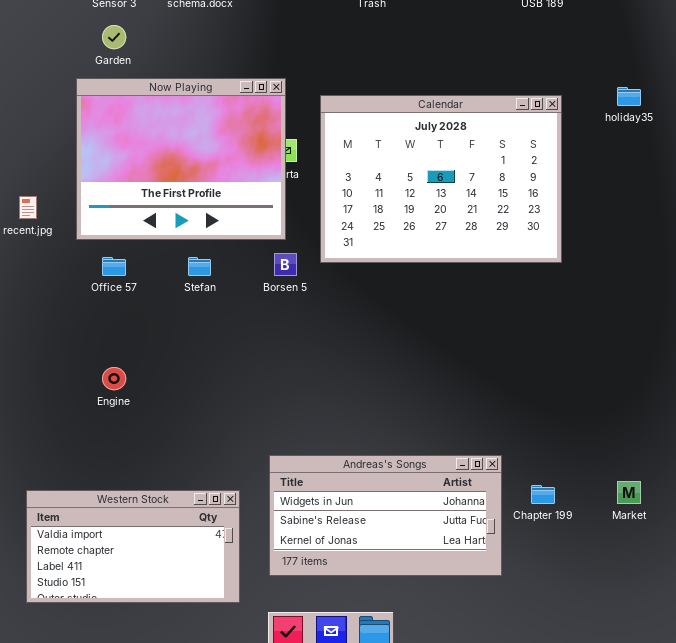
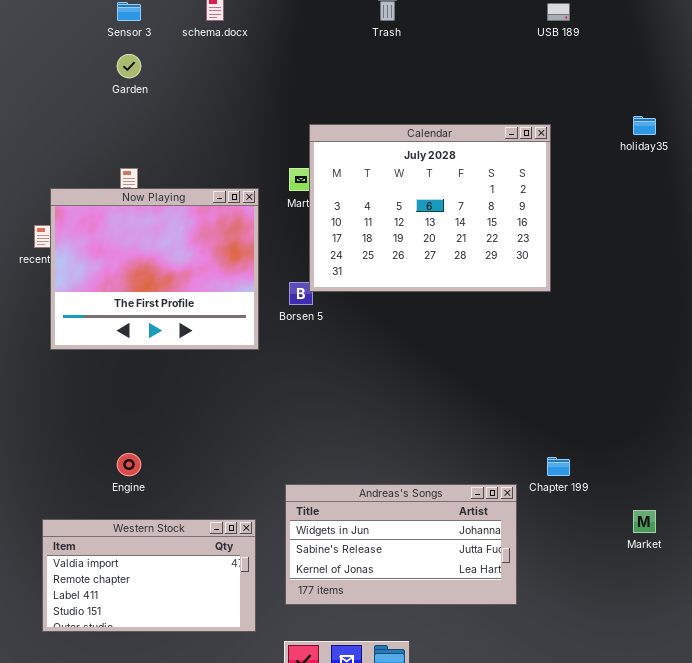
Now Playing: [76,78,286,240] -> [50,188,259,350], moved
Calendar: [320,95,562,263] -> [309,124,551,292], moved
Engine: [102,367,126,390] -> [117,453,141,476], moved
Chapter 199: [531,485,555,504] -> [547,457,570,476], moved

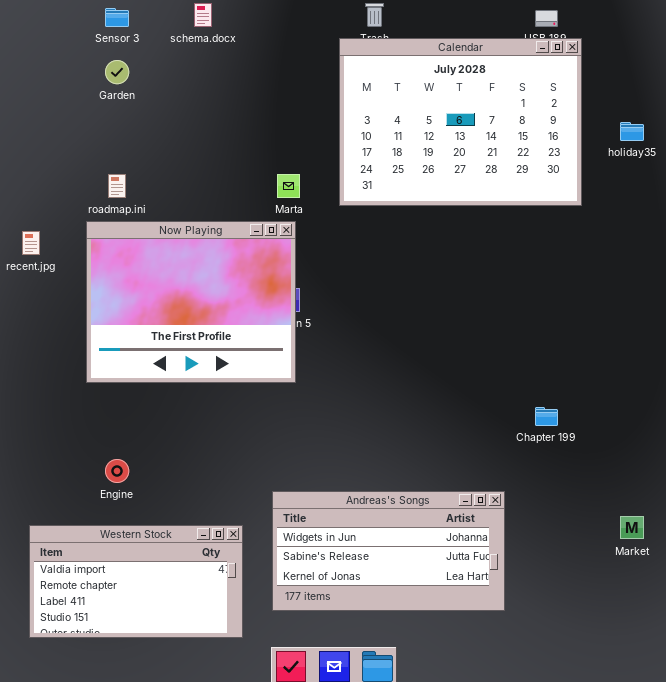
Calendar: [309,124,551,292] -> [339,38,582,206], moved
Now Playing: [50,188,259,350] -> [86,221,296,383], moved
Chapter 199: [547,457,570,476] -> [535,407,558,426], moved

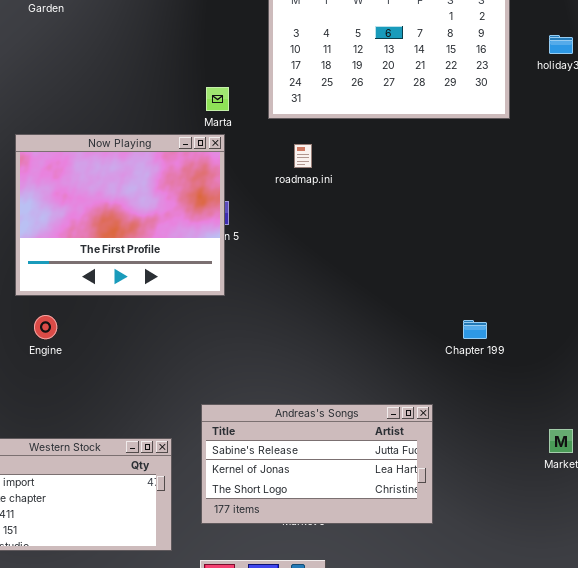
roadmap.ini: [108,174,126,198] -> [294,144,312,168], moved
Engine: [105,459,129,483] -> [34,315,57,339], moved
Andreas's Songs: [272,491,505,611] -> [201,404,433,524], scrolled down 1 row

